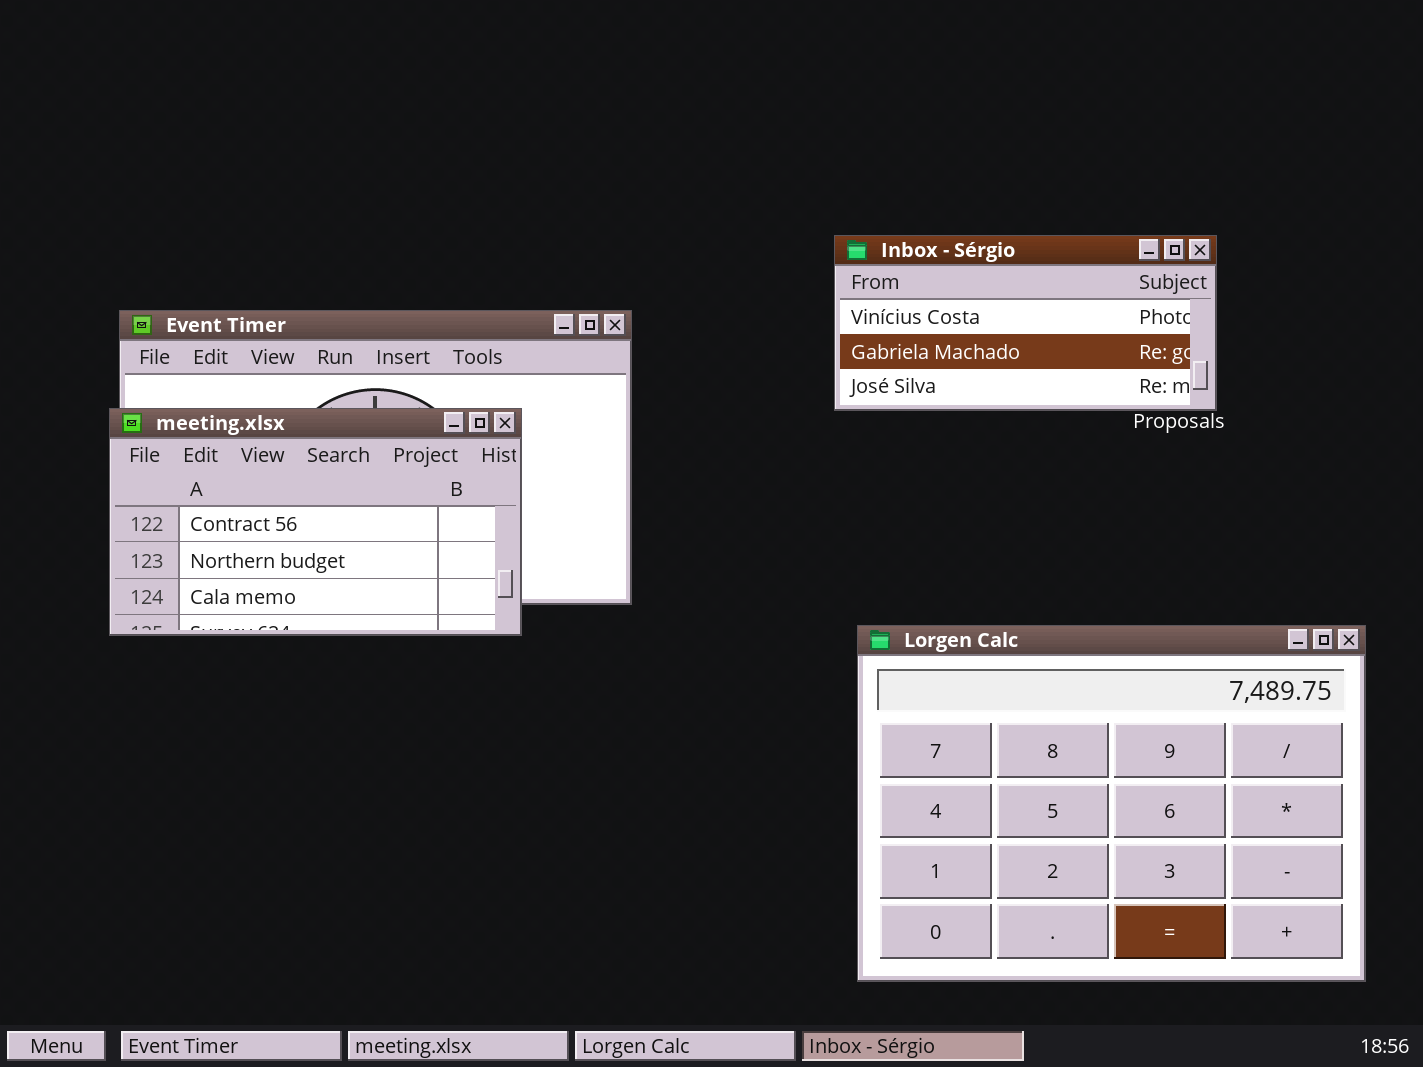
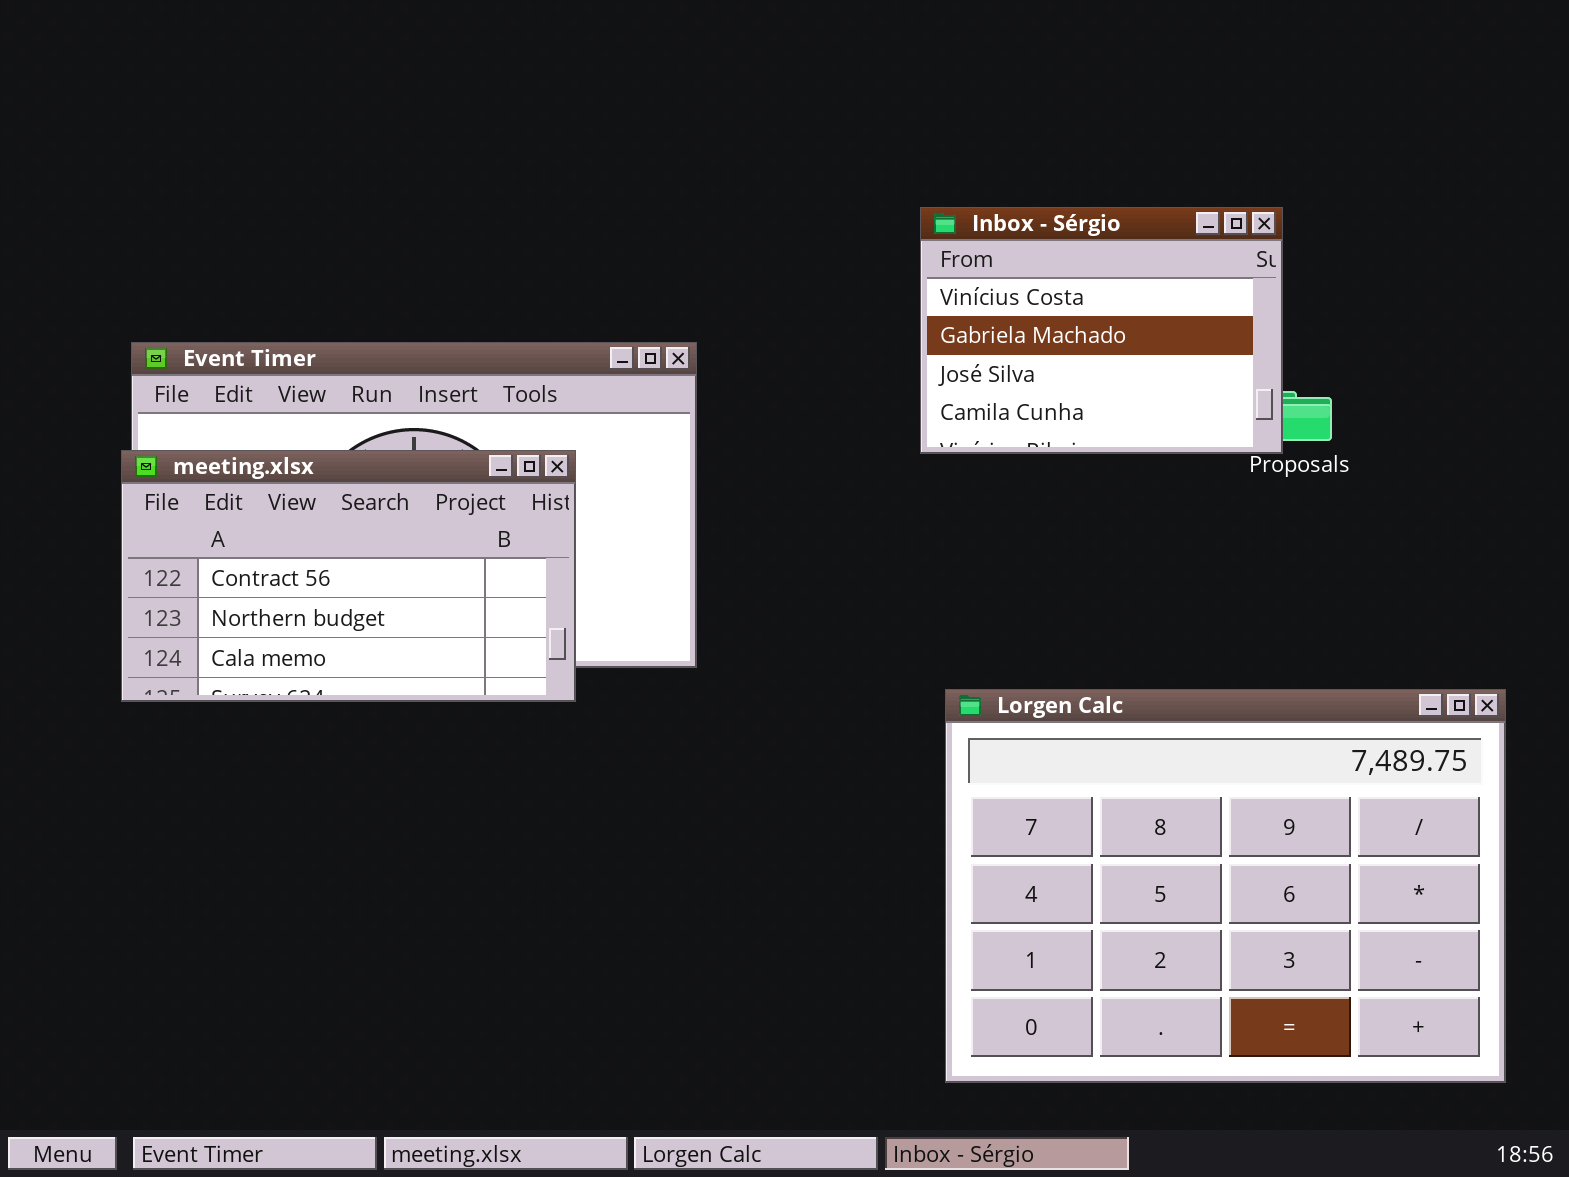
Inbox - Sérgio: [834,235,1217,411] -> [920,207,1283,454], resized

